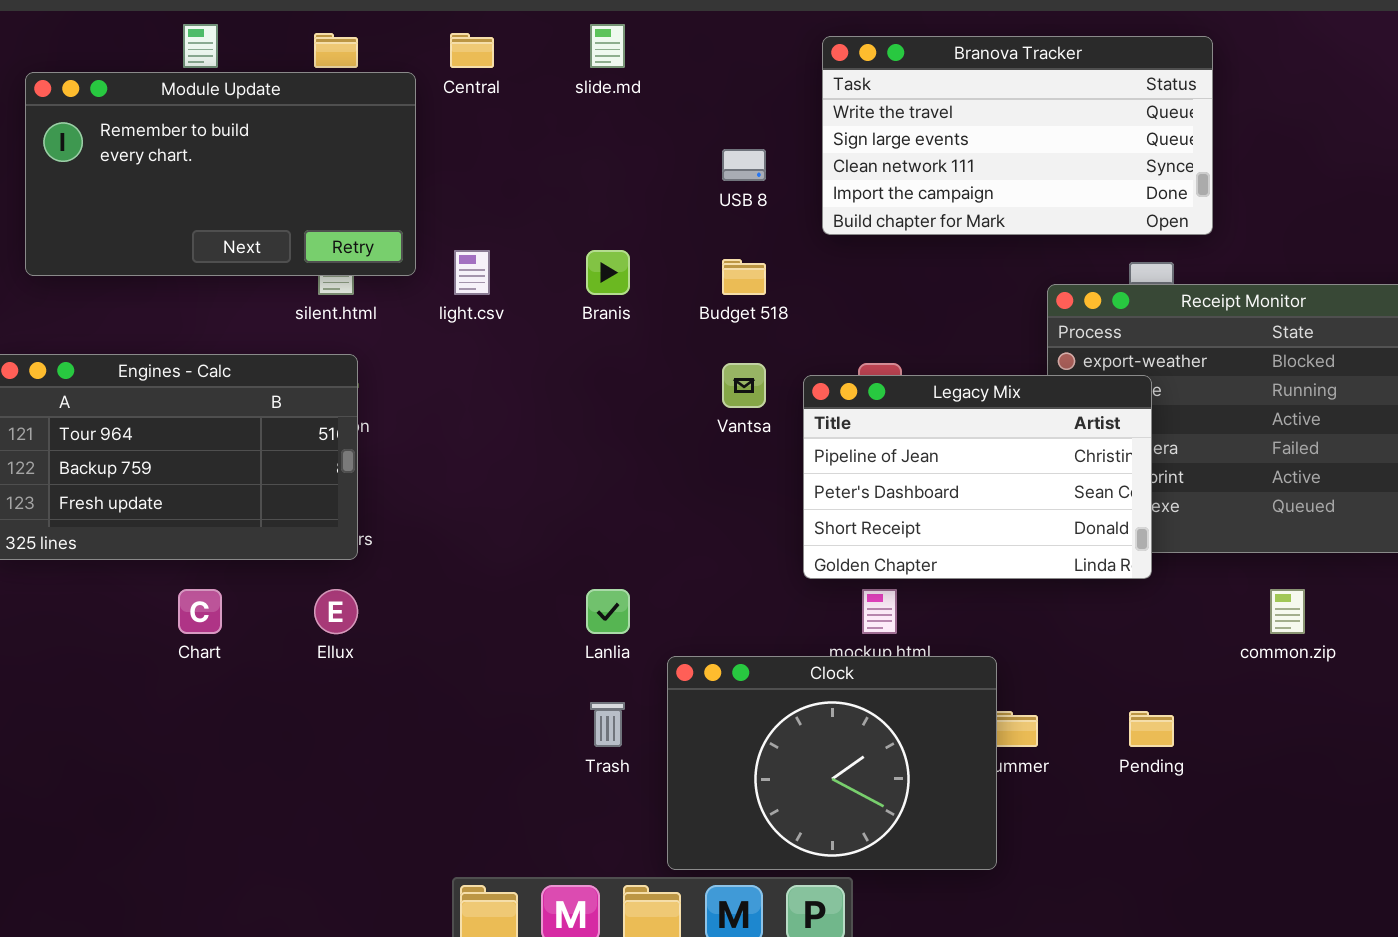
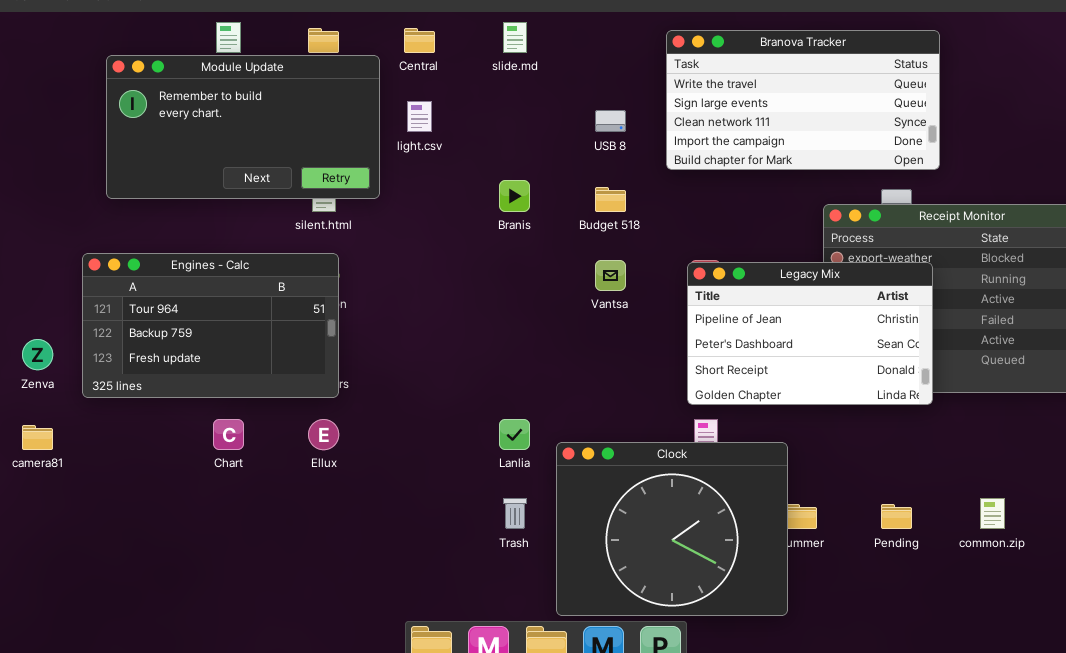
light.csv: [454,250,490,295] -> [407,101,432,132], moved
Legacy Mix: [803,375,1152,579] -> [687,262,933,405], moved
common.zip: [1270,589,1305,634] -> [980,498,1005,529], moved
Clock: [667,656,997,870] -> [556,442,788,616], resized

